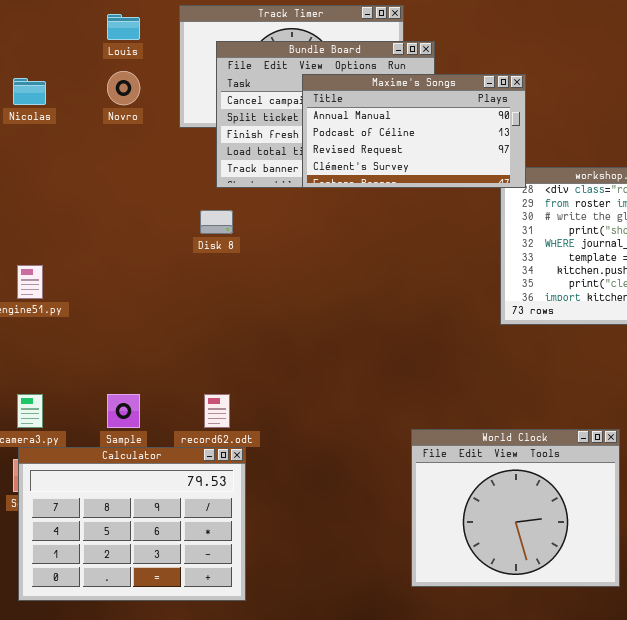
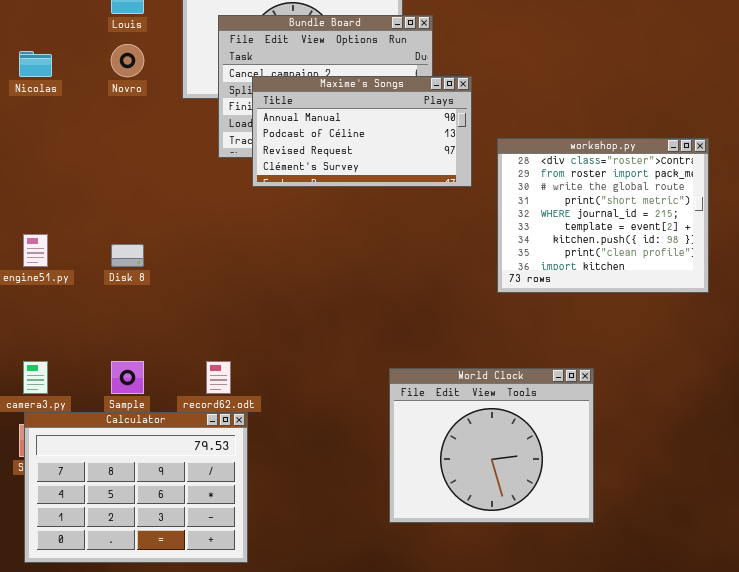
Maxime's Songs: [302,74,526,188] -> [252,76,472,187], moved
Disk 8: [200,210,233,234] -> [111,244,144,267], moved
World Clock: [411,429,620,587] -> [389,368,594,523], moved

